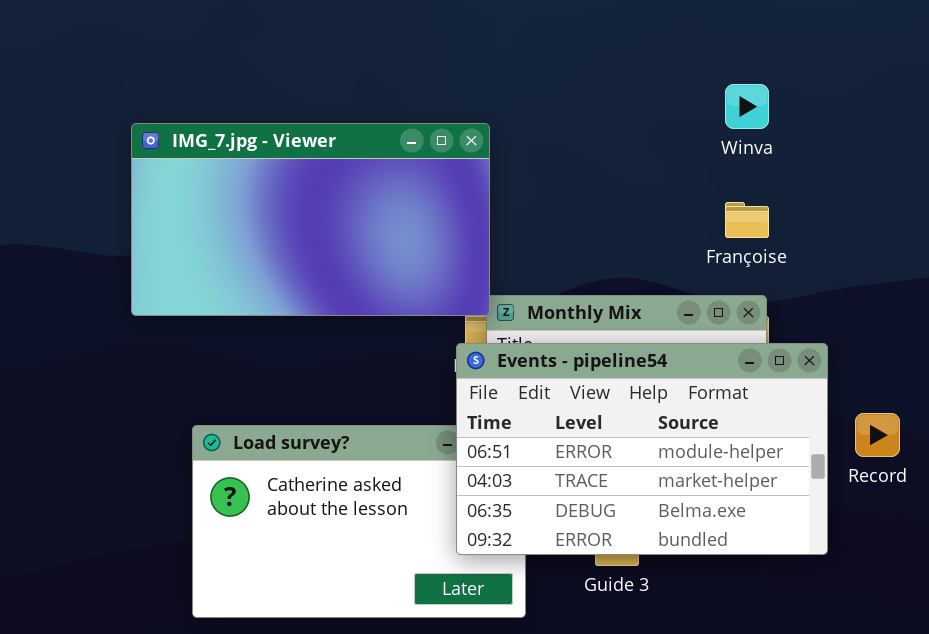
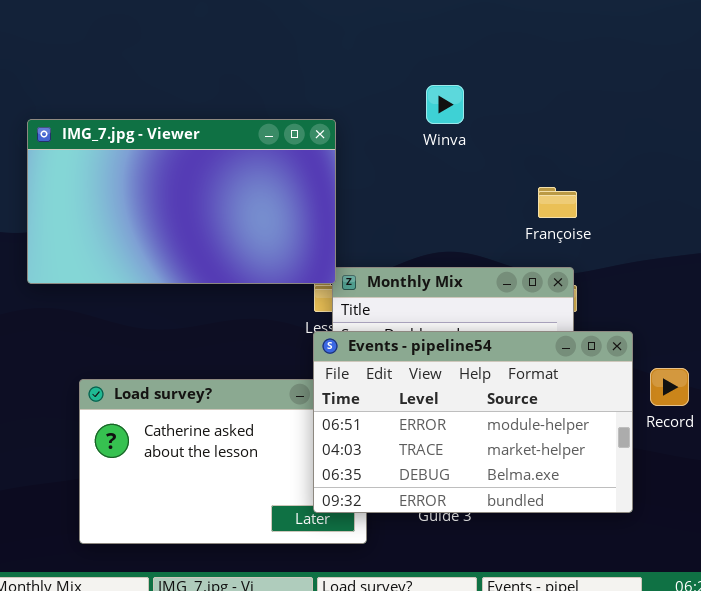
Winva: [725,84,769,129] -> [426,85,464,124], moved
Events - pipeline54: [456,343,828,555] -> [313,331,633,513], moved

